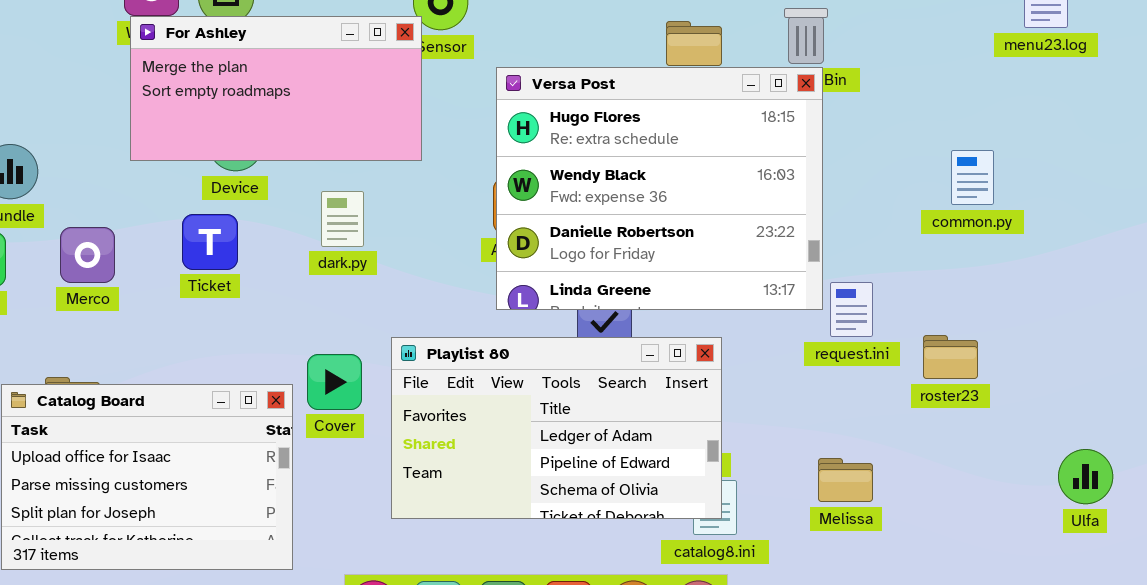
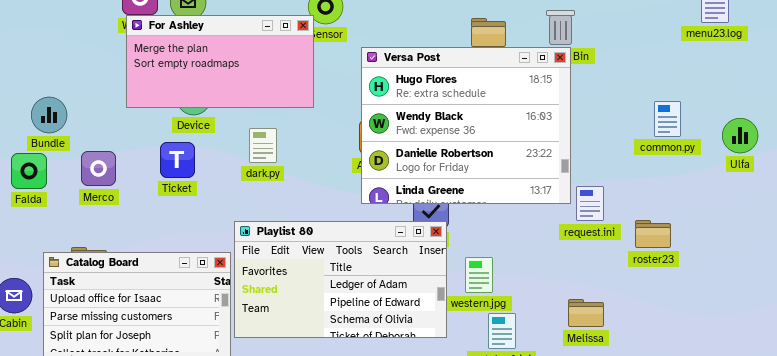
Playlist 80: [391,337,722,519] -> [234,221,447,338], moved
Ulfa: [1058,449,1113,504] -> [722,118,758,153], moved

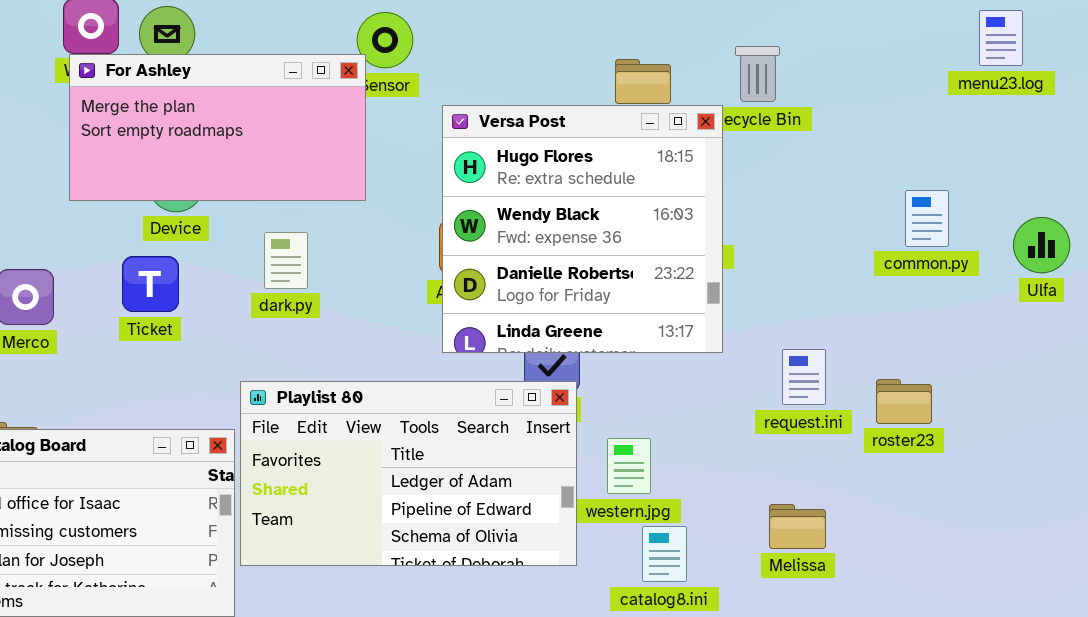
Versa Post: [361,47,571,204] -> [442,105,723,353], resized
request.ini: [576,186,604,221] -> [782,349,826,405], moved

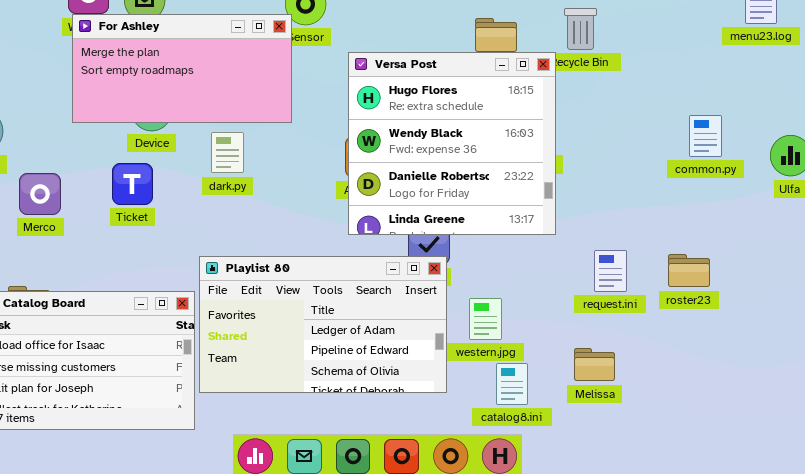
dark.py: [264,232,308,289] -> [211,132,244,173], moved
request.ini: [782,349,826,405] -> [594,250,627,292], moved
Melissa: [769,504,826,549] -> [574,348,615,381], moved

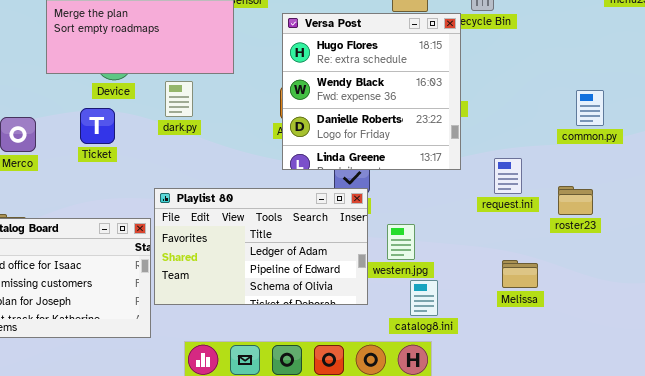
common.py: [689,115,722,157] -> [576,90,604,126], moved
request.ini: [594,250,627,292] -> [494,158,522,194], moved
Melissa: [574,348,615,381] -> [502,260,538,288], moved

